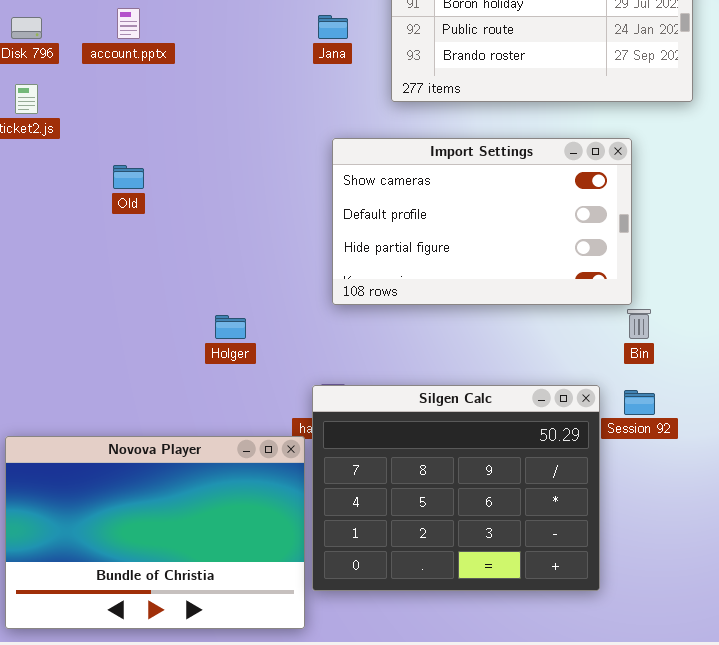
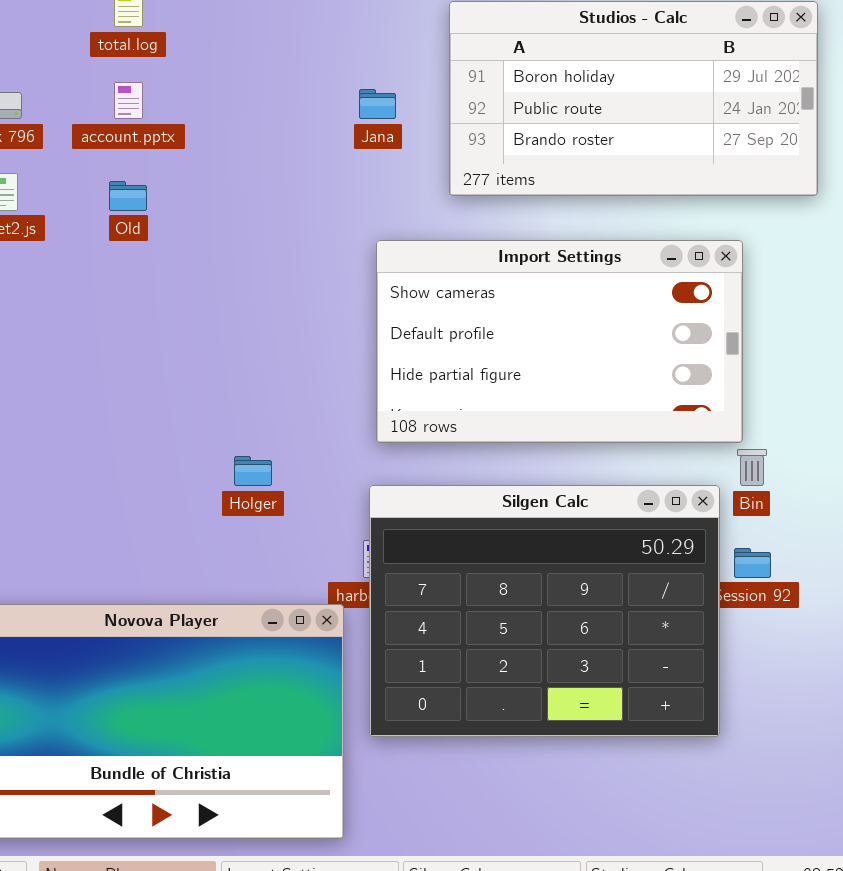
Old: [113,165,144,189] -> [109,181,147,211], moved
Silgen Calc: [312,385,600,591] -> [369,485,720,737], moved

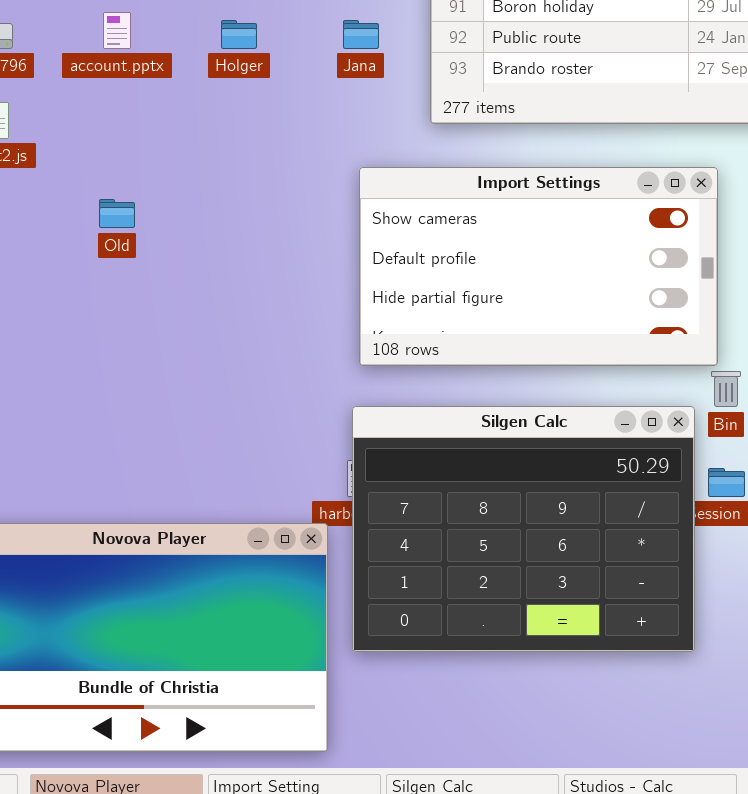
Old: [109,181,147,211] -> [99,199,135,228], moved
Holger: [234,456,272,486] -> [221,20,257,49], moved

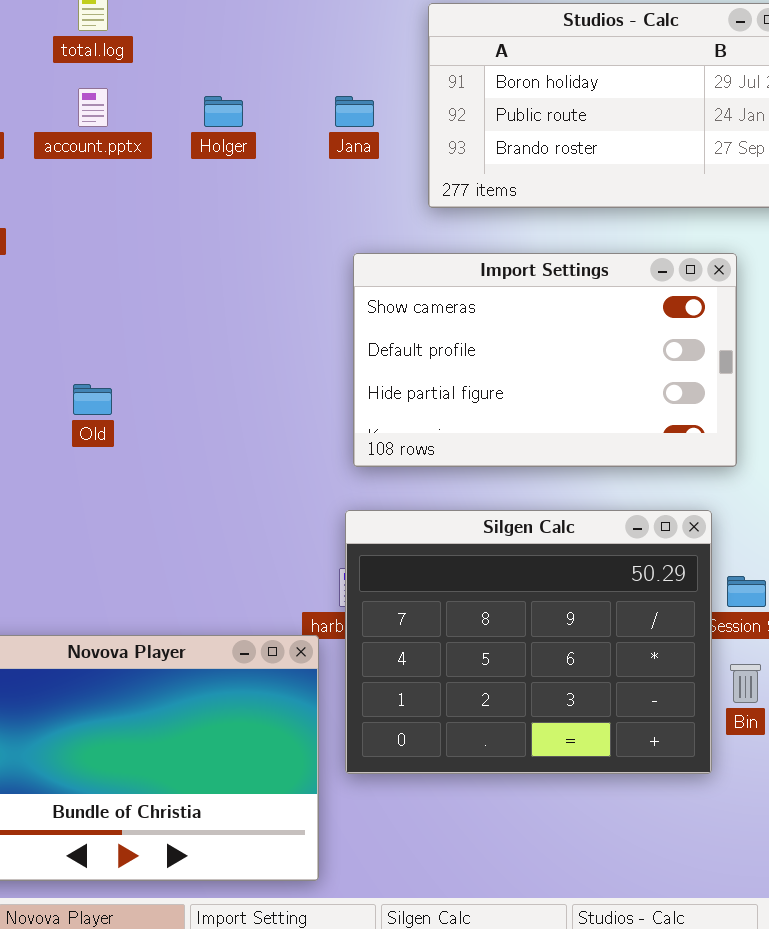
Old: [99,199,135,228] -> [73,384,112,415], moved
Bin: [711,371,741,407] -> [730,664,761,703], moved

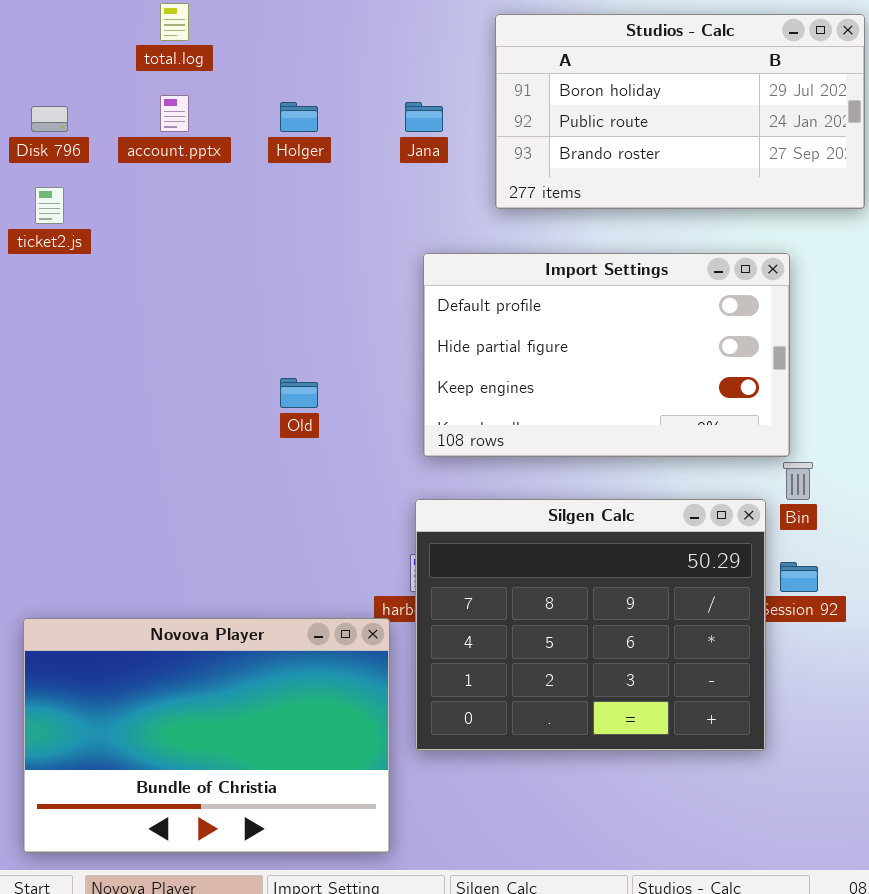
Import Settings: [353,253,737,467] -> [423,253,790,457], scrolled down 1 row
Old: [73,384,112,415] -> [280,378,318,408], moved
Bin: [730,664,761,703] -> [783,462,813,500], moved

